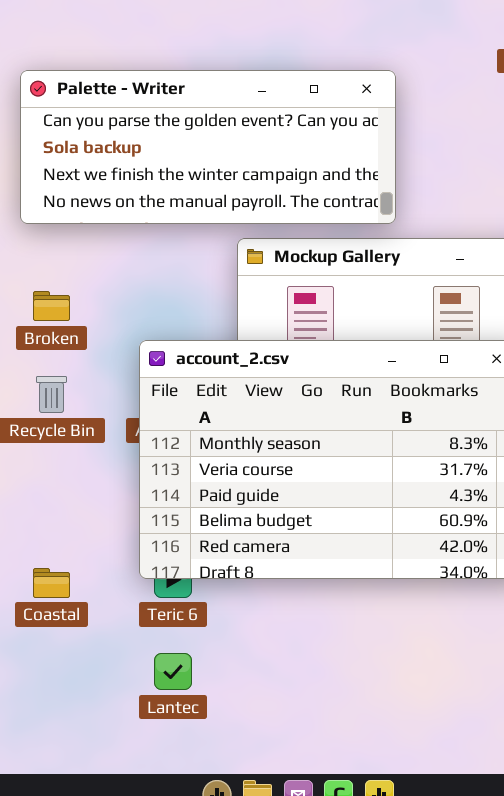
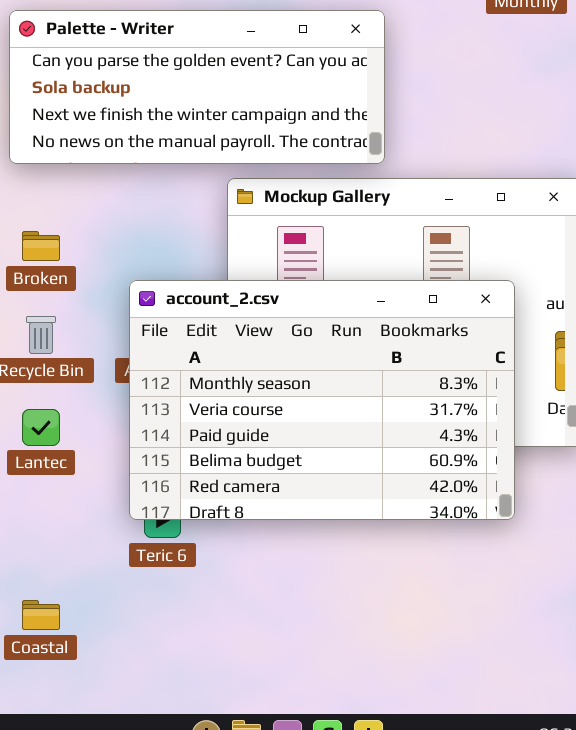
Coastal: [33,568,70,598] -> [22,600,60,630], moved
Lantec: [154,653,192,690] -> [22,409,60,446], moved

